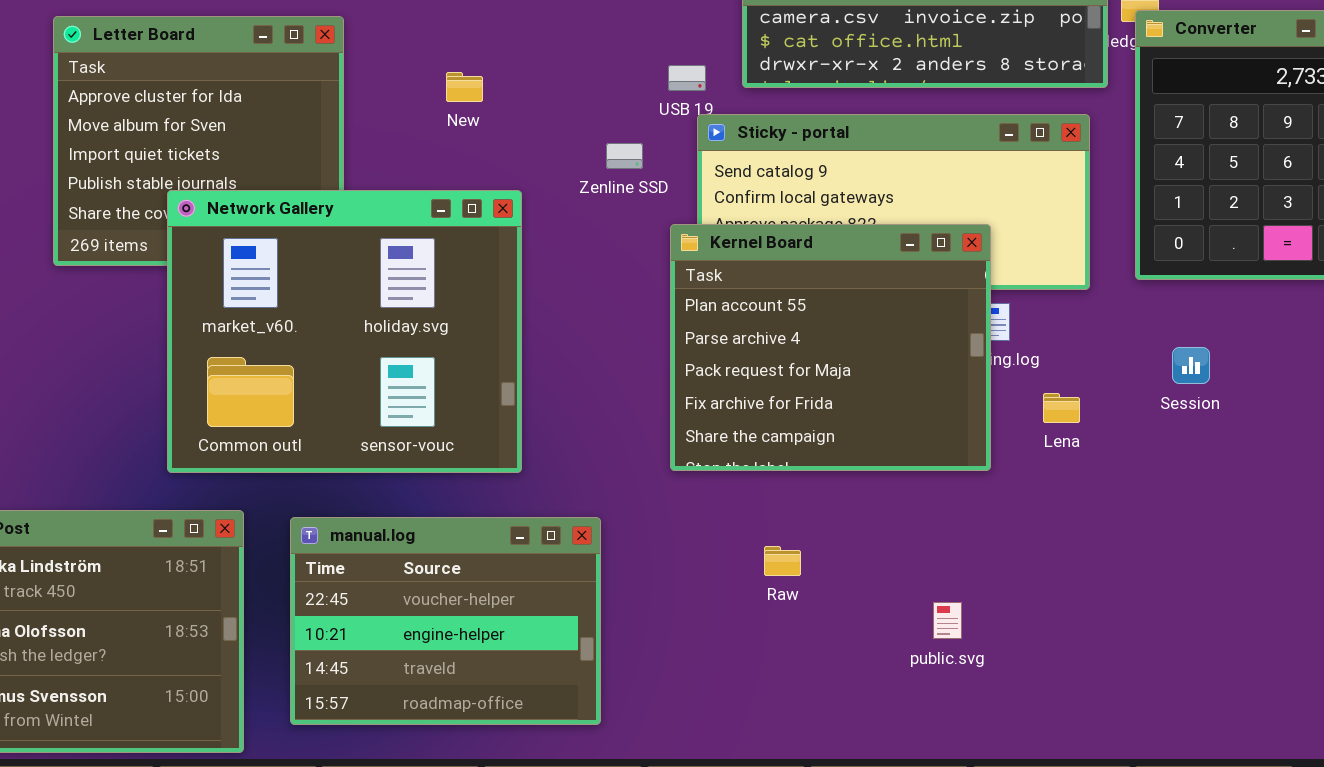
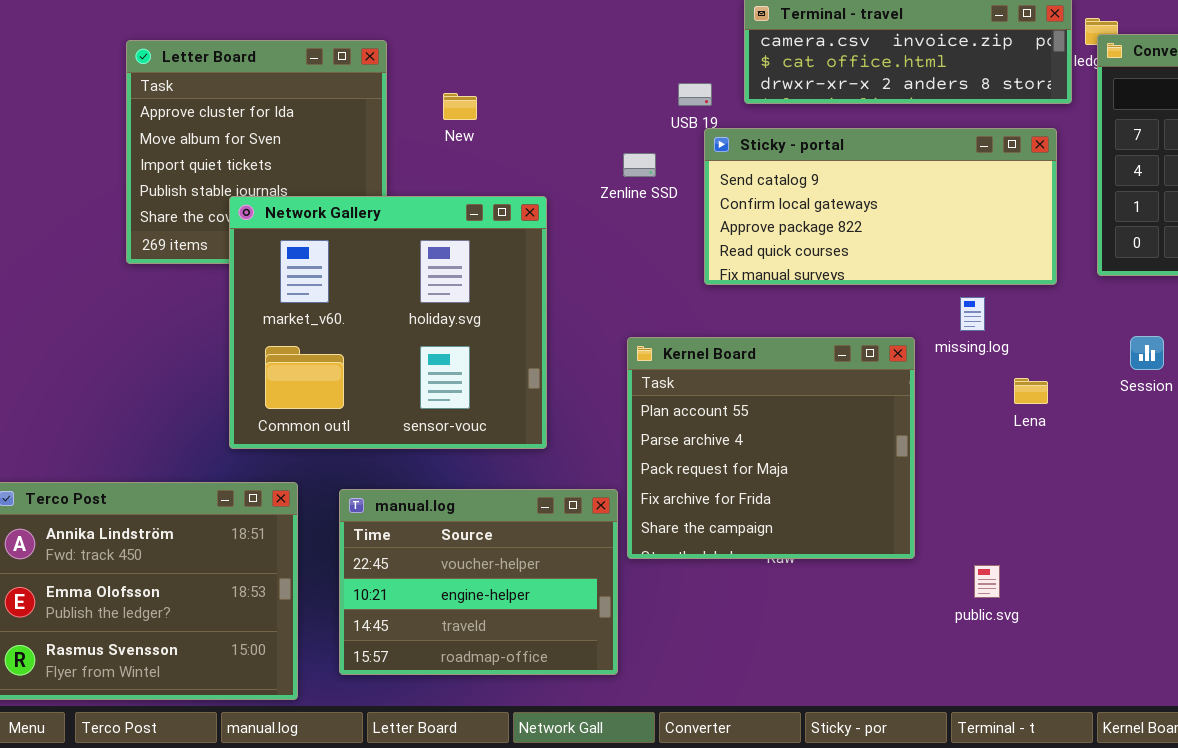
New: [446,72,483,102] -> [443,93,477,120], moved
Kernel Board: [670,224,991,471] -> [627,337,915,559], moved
public.svg: [933,602,962,639] -> [974,565,1000,598], moved

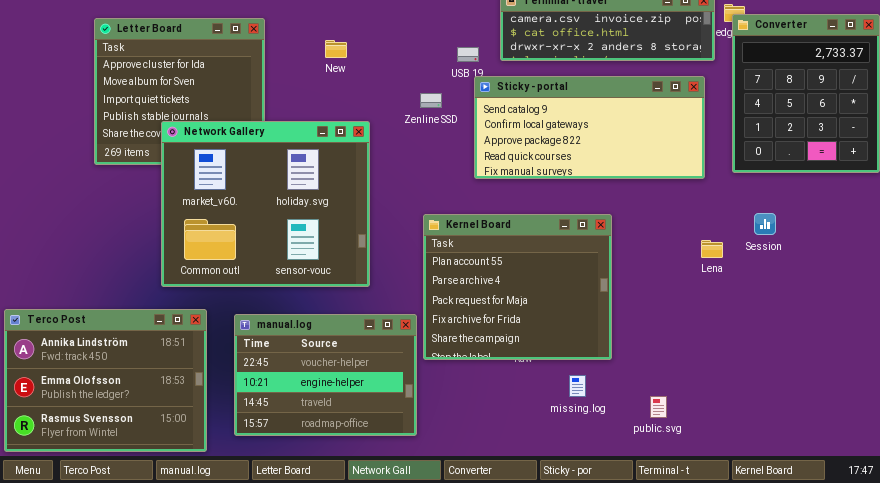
New: [443,93,477,120] -> [325,40,347,58], moved
missing.log: [960,297,985,331] -> [569,375,586,397], moved
Lena: [1014,378,1048,404] -> [701,240,723,258], moved
public.svg: [974,565,1000,598] -> [650,396,667,418], moved

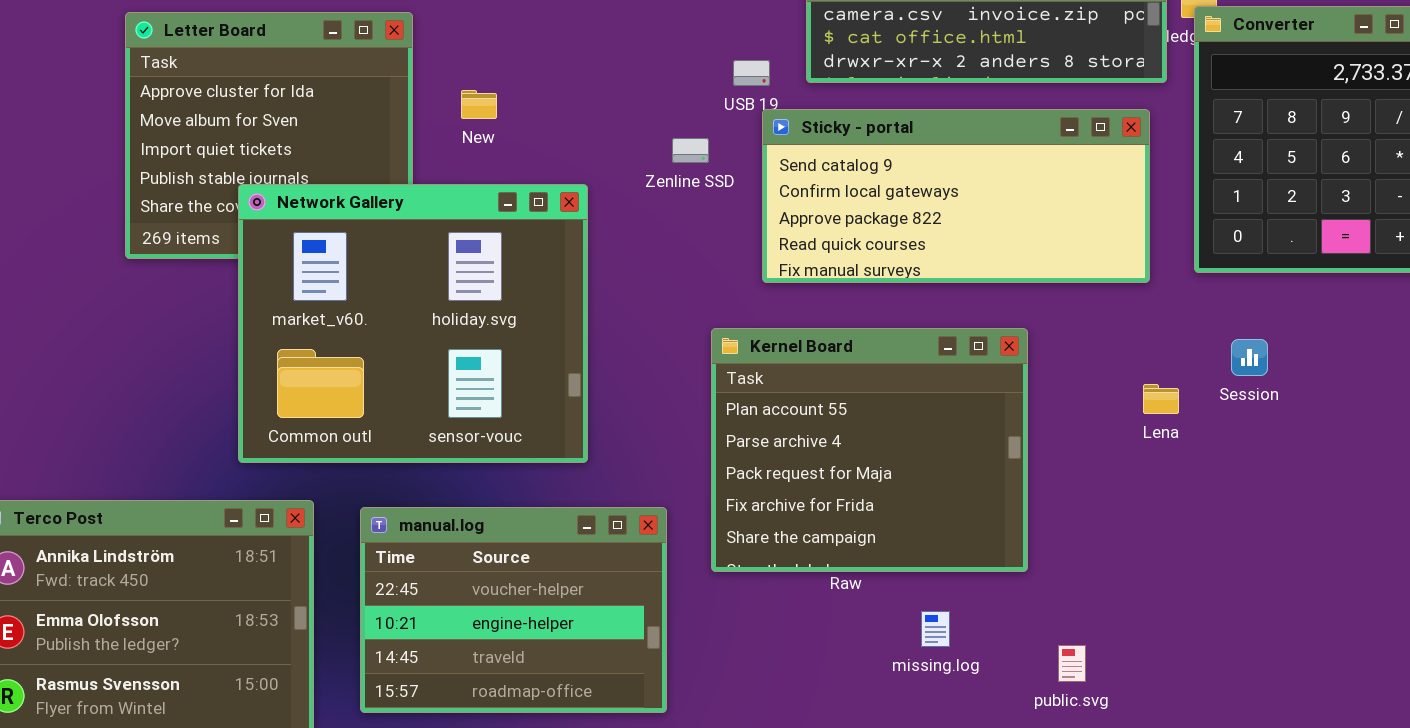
New: [325,40,347,58] -> [461,90,497,119], moved
Kernel Board: [423,214,612,360] -> [711,328,1028,572], moved

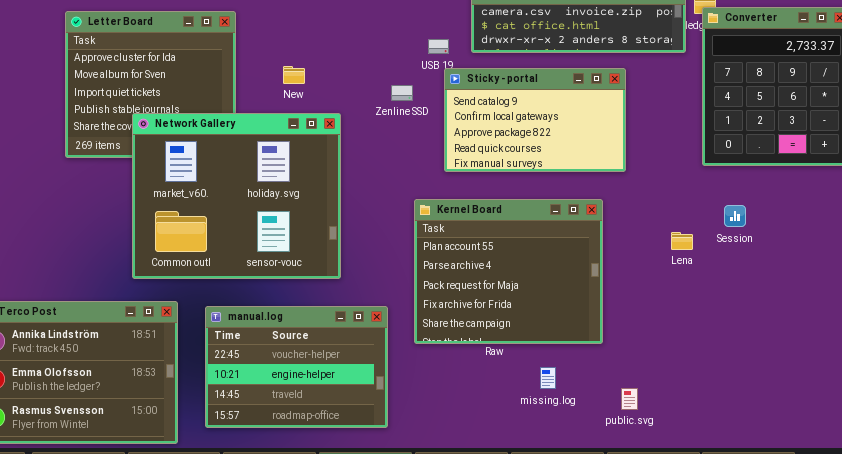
New: [461,90,497,119] -> [283,66,305,84], moved
Sticky - portal: [762,109,1150,283] -> [444,68,626,172], resized

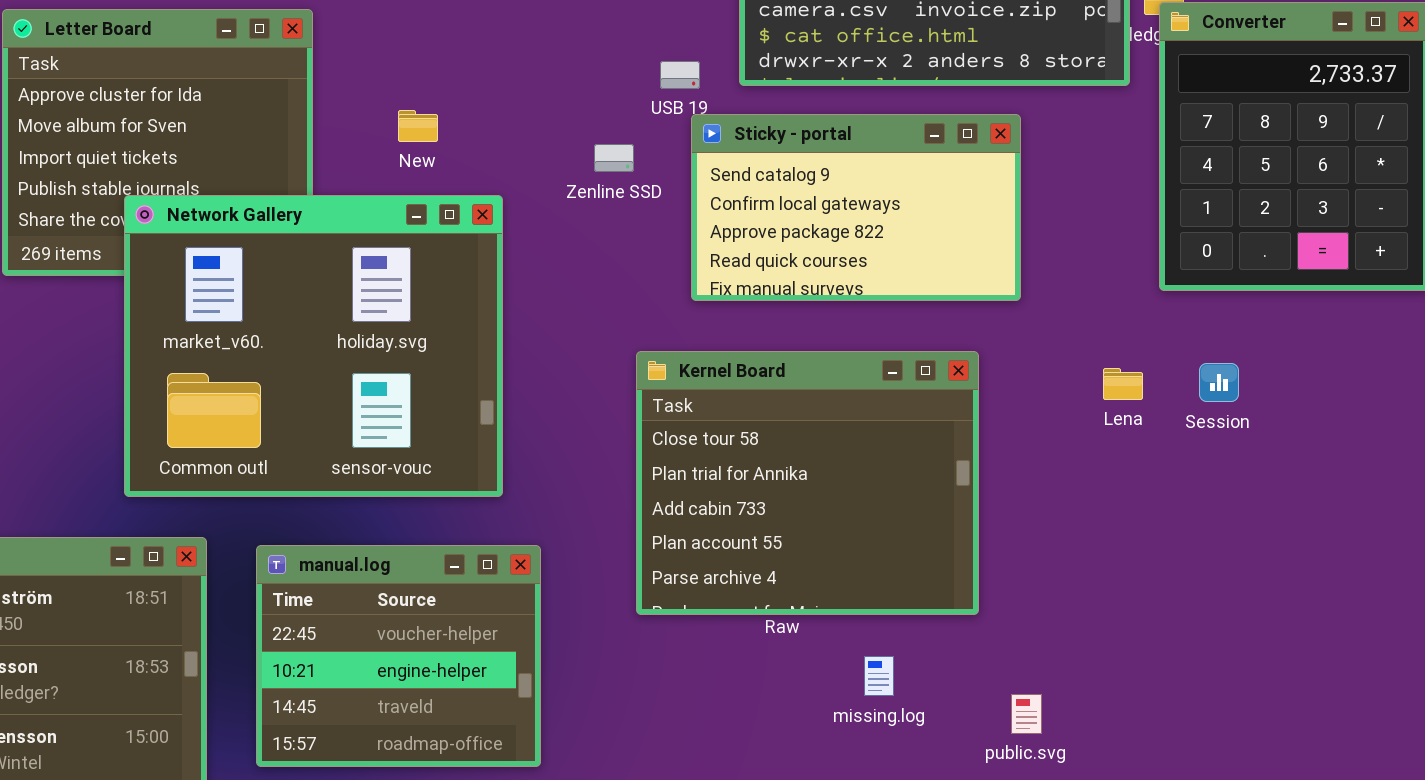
Kernel Board: [414,199,603,344] -> [636,351,979,615], scrolled up 3 rows
Lena: [671,232,693,250] -> [1103,368,1143,400], moved
manual.log: [205,306,388,428] -> [256,545,541,767], resized

